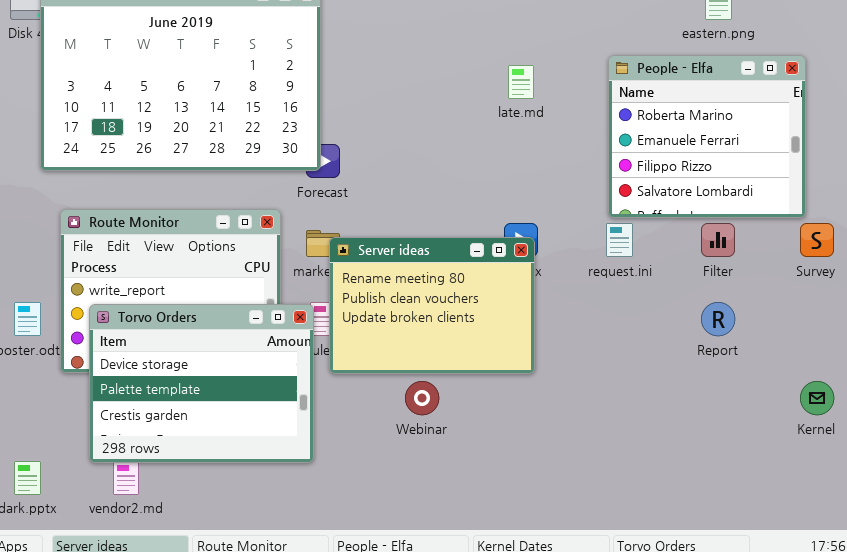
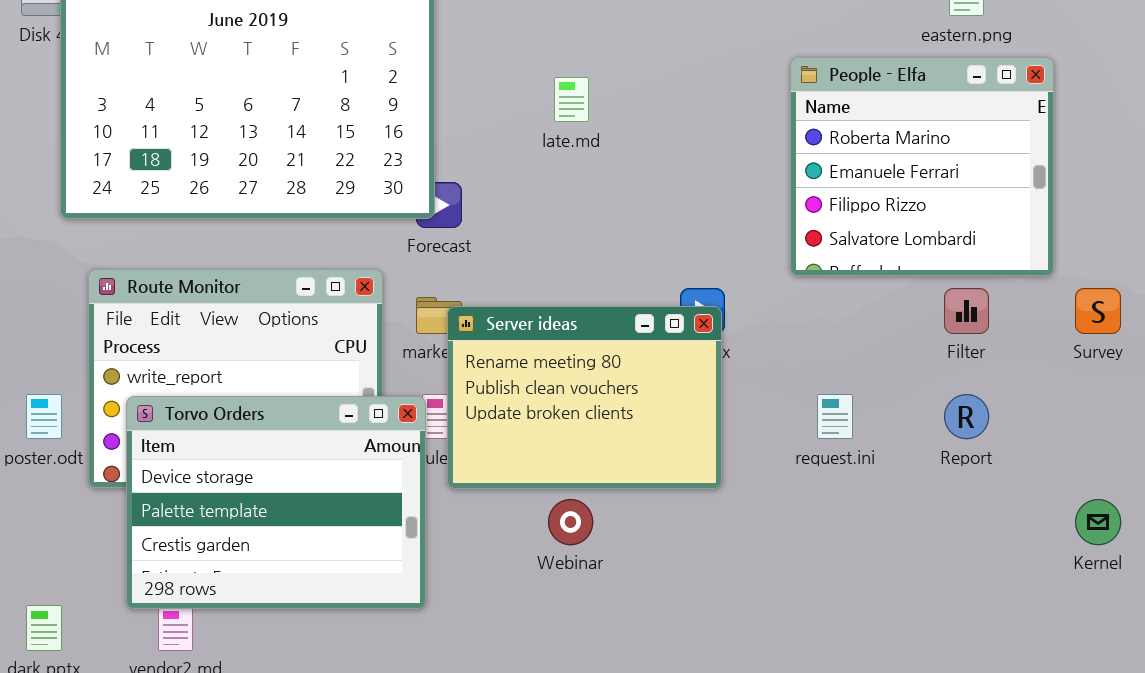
People - Elfa: [608,55,806,218] -> [790,57,1054,276], moved
late.md: [508,65,534,99] -> [554,77,589,122], moved
request.ini: [606,223,633,257] -> [817,394,853,439], moved

